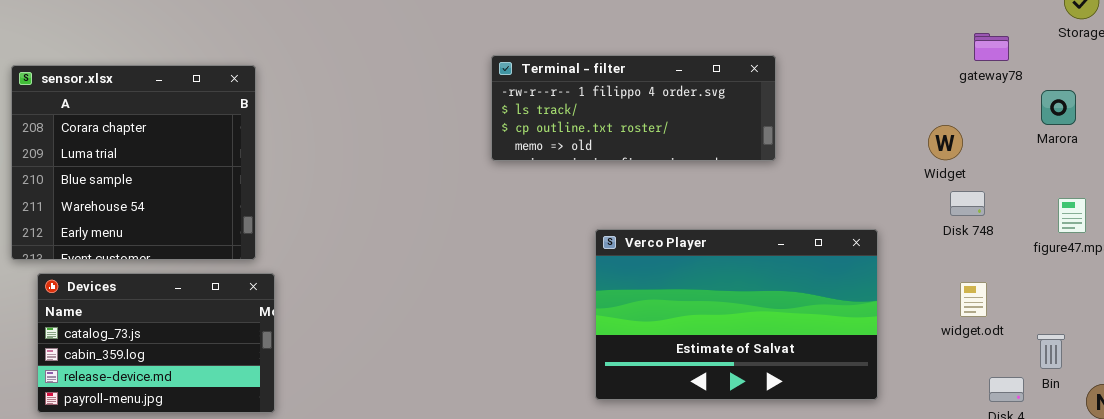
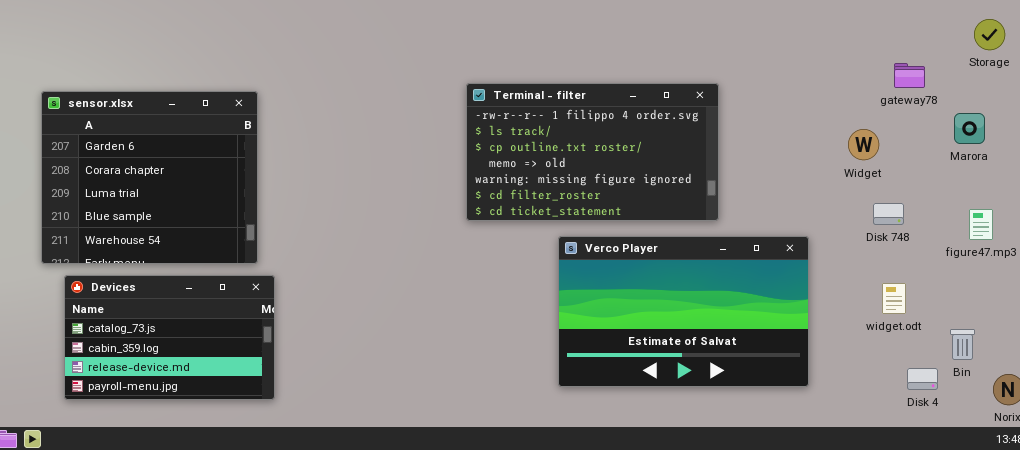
Terminal - filter: [491,55,776,161] -> [466,83,719,221], resized
sensor.xlsx: [11,65,256,260] -> [41,91,258,264], scrolled up 1 row
Widget: [928,125,963,160] -> [848,129,879,160], moved

